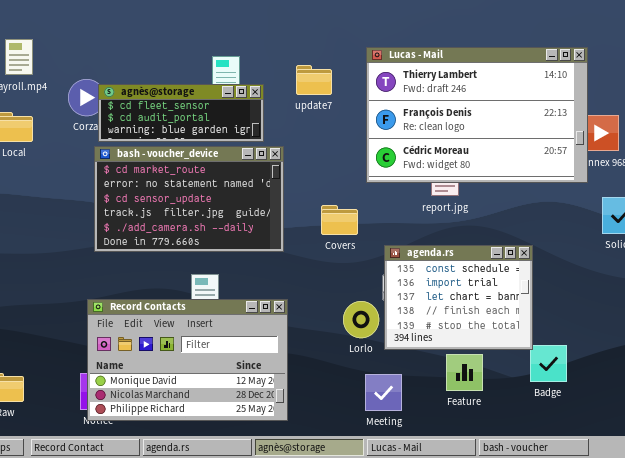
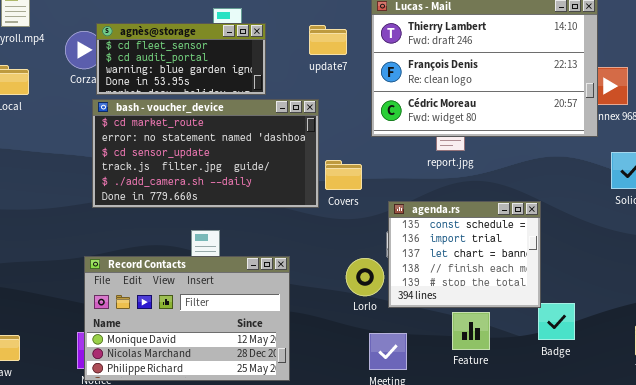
update7: [296,65,332,95] -> [309,25,347,55], moved
agnès@storage: [98,84,264,142] -> [96,23,266,95], resized
bash - voucher_device: [94,146,284,252] -> [92,99,319,208], resized

